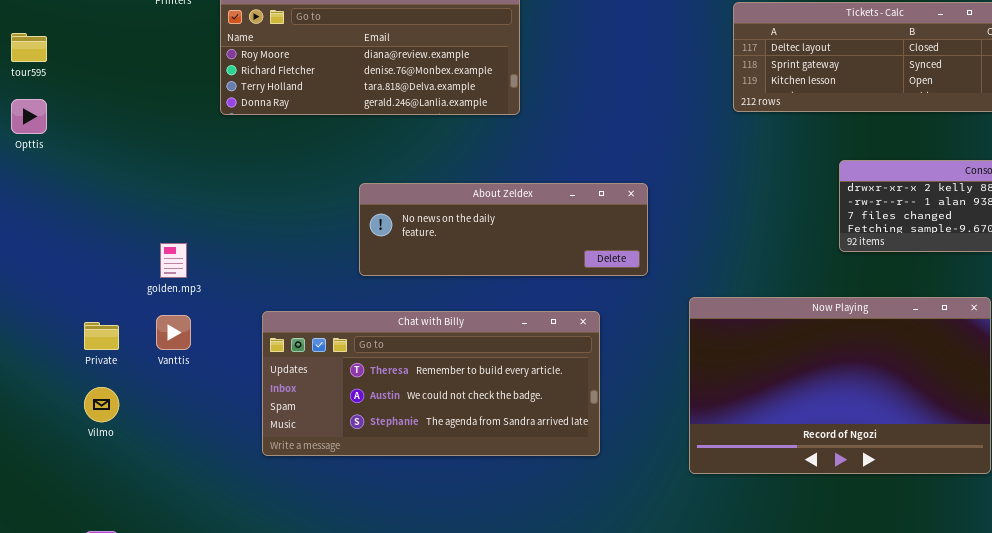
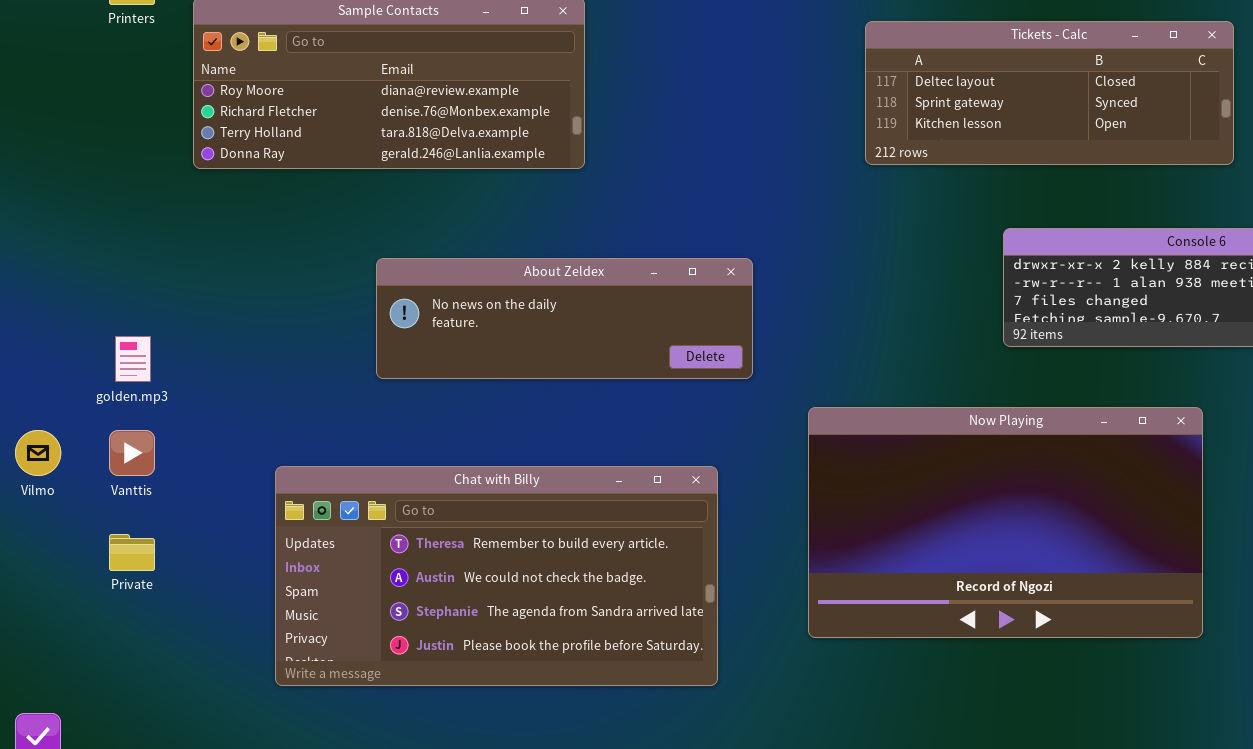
Chat with Billy: [262,311,600,456] -> [275,466,718,686], moved, resized
Private: [84,322,119,350] -> [109,534,155,571], moved
Vilmo: [84,387,119,422] -> [15,430,61,476], moved

